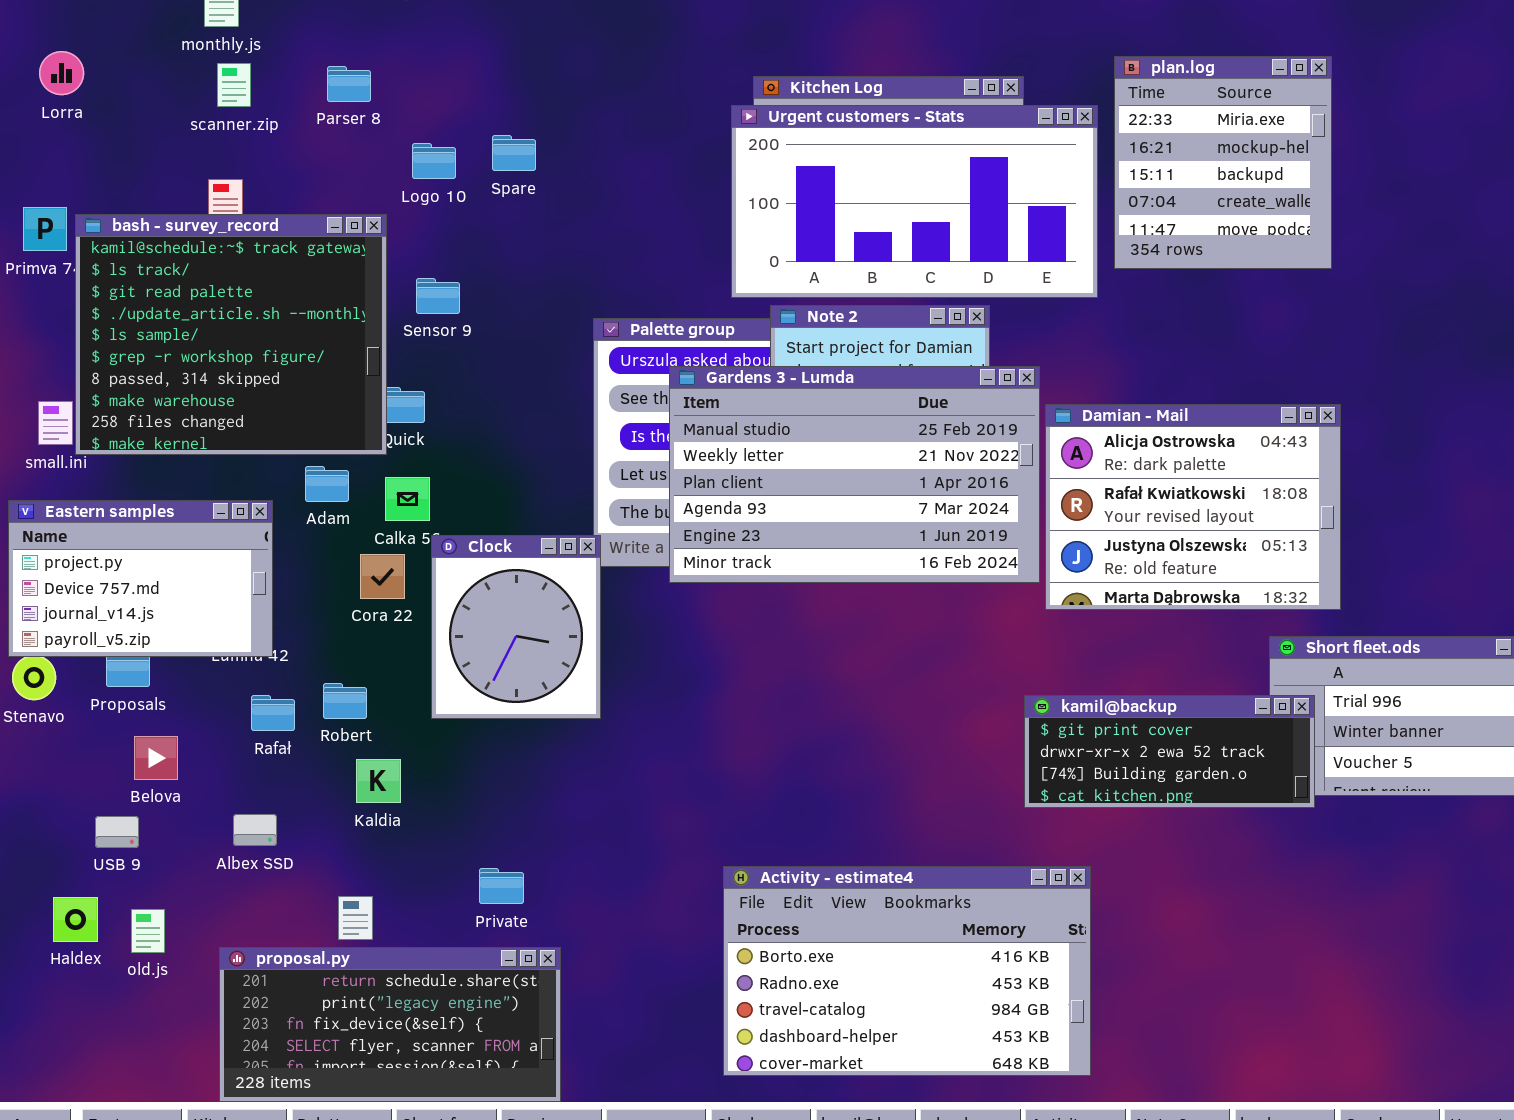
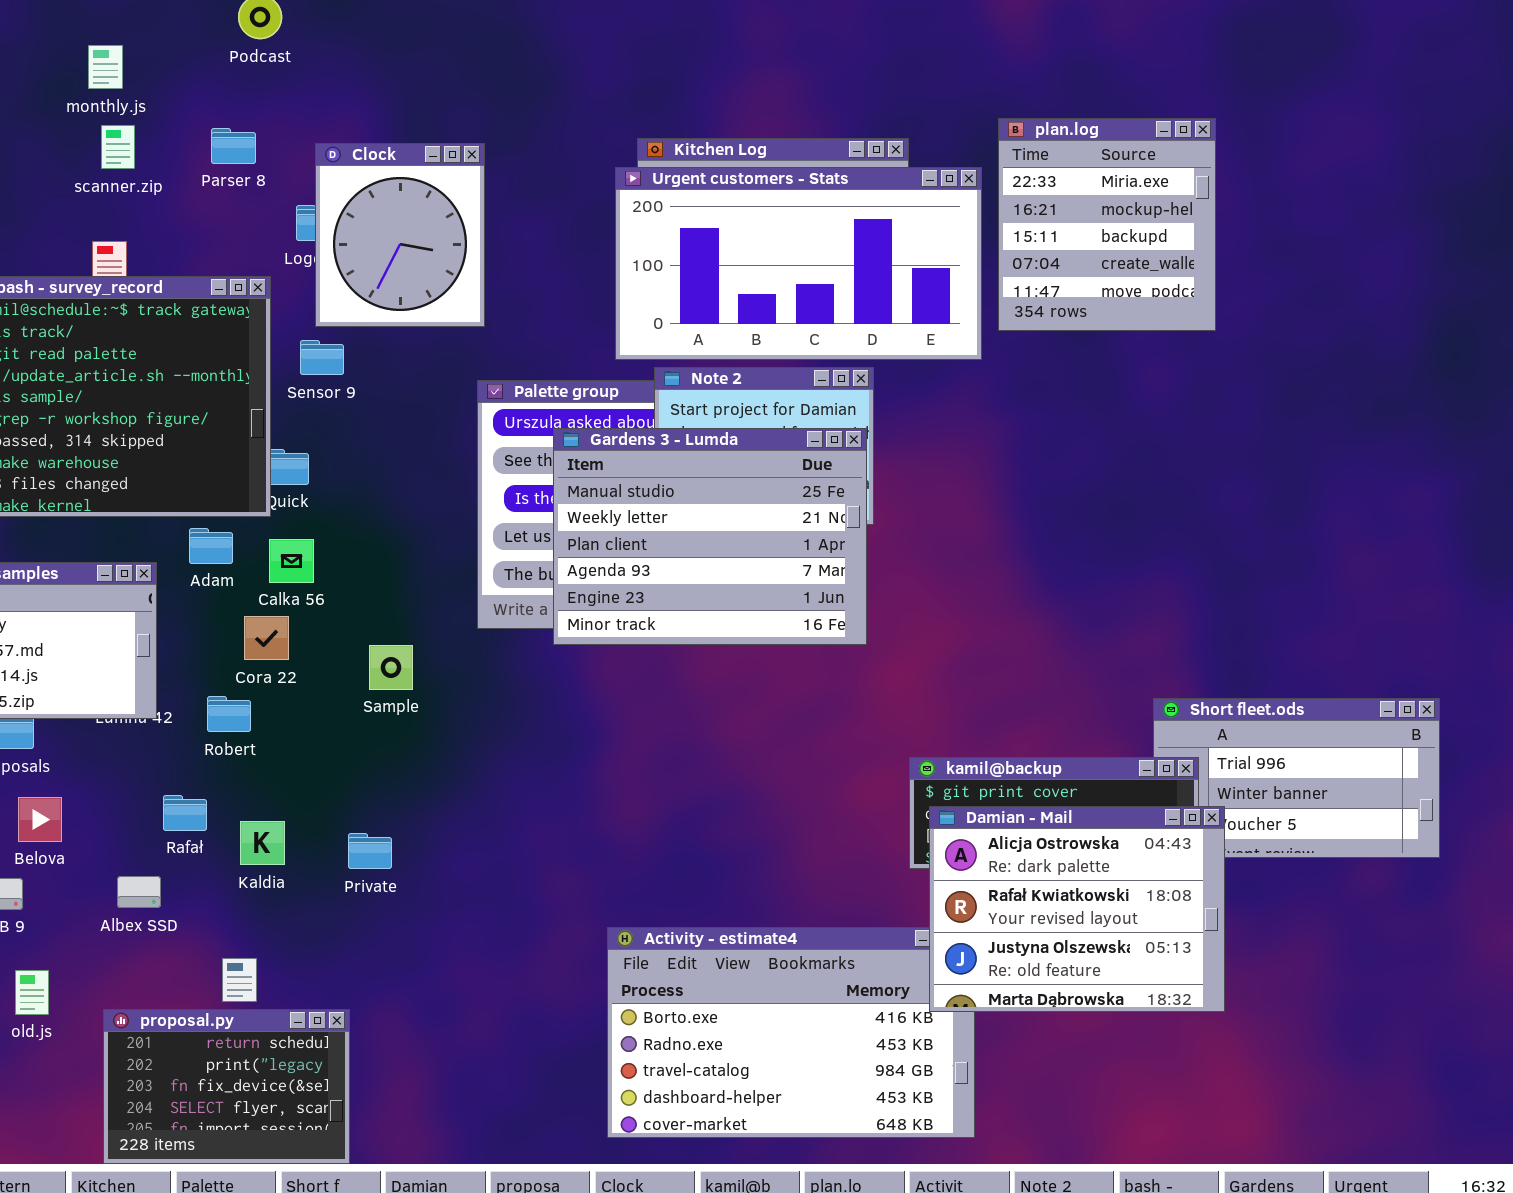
Gardens 3 - Lumda: [669,366,1040,583] -> [553,428,867,645], resized
Damian - Mail: [1045,404,1341,610] -> [929,806,1225,1012], moved
Clock: [431,535,601,719] -> [315,143,485,327], moved
Robert: [323,683,367,719] -> [207,696,251,732], moved
Rafał: [251,695,295,731] -> [163,795,207,831], moved
Private: [479,868,524,904] -> [348,833,392,869], moved
proposal.py: [219,947,561,1102] -> [103,1009,350,1164], resized

